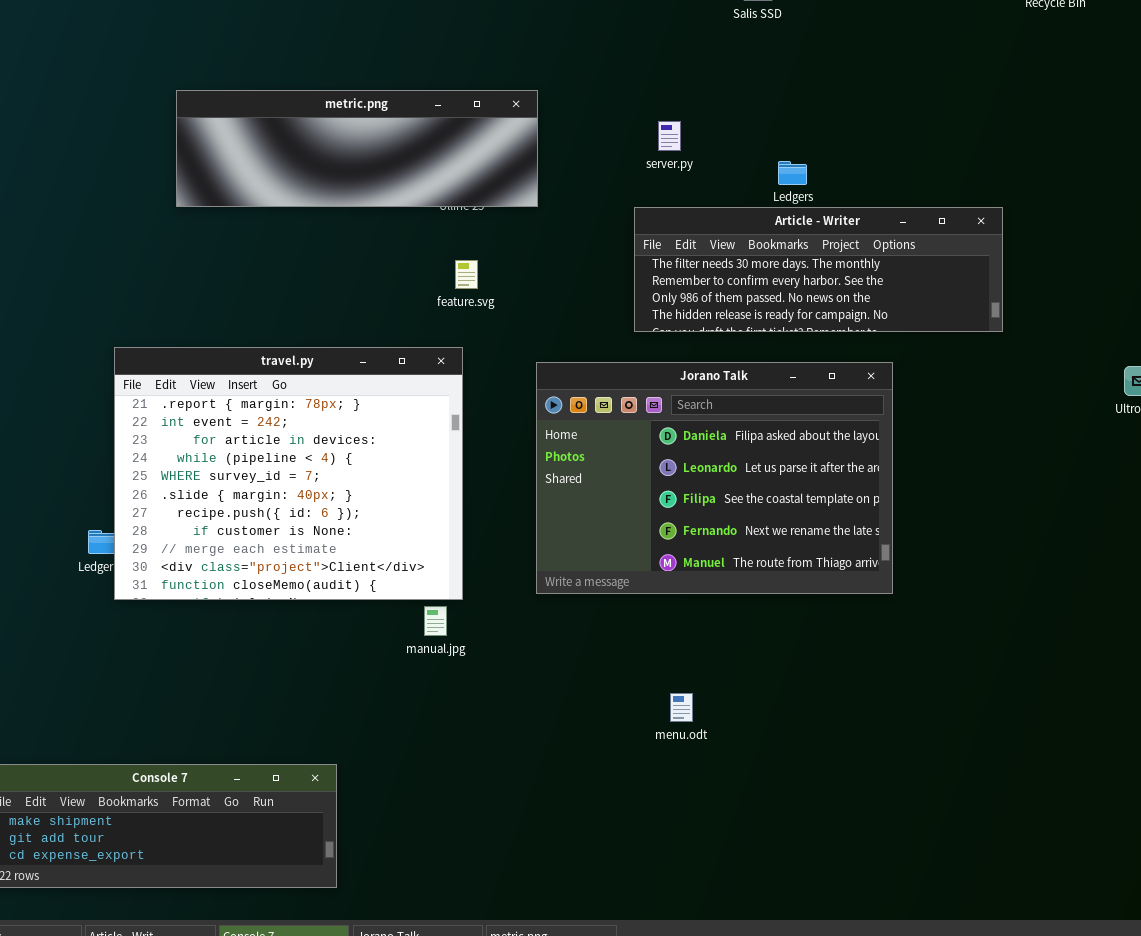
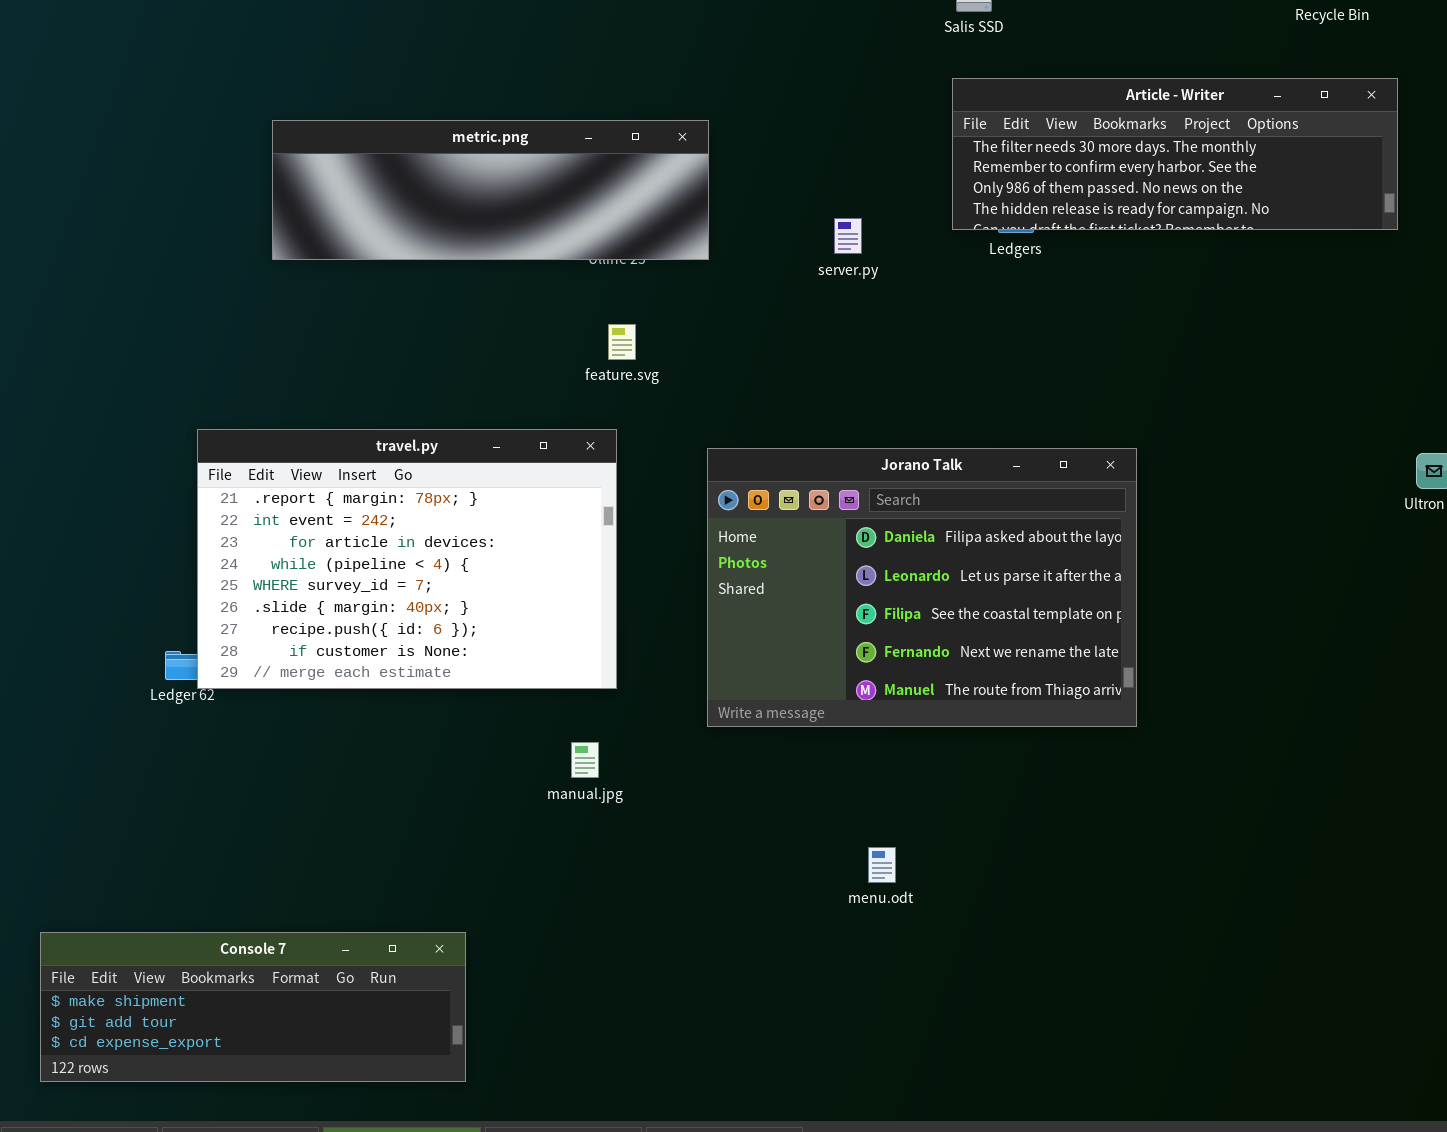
server.py: [658,121,681,151] -> [834,218,862,254], moved
Article - Writer: [634,207,1003,332] -> [952,78,1398,230], moved
travel.py: [114,347,463,600] -> [197,429,617,689], resized

